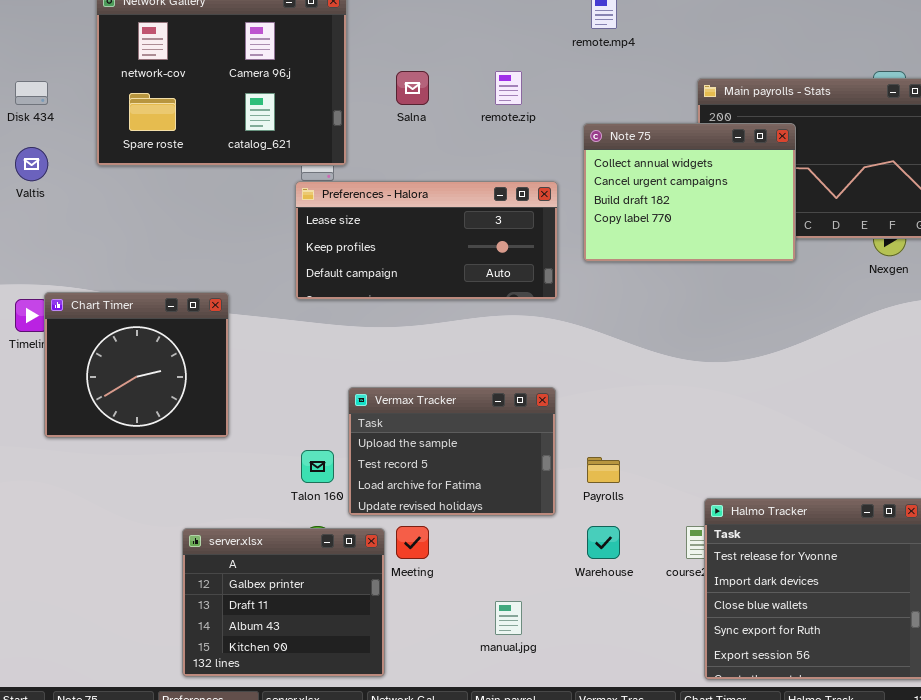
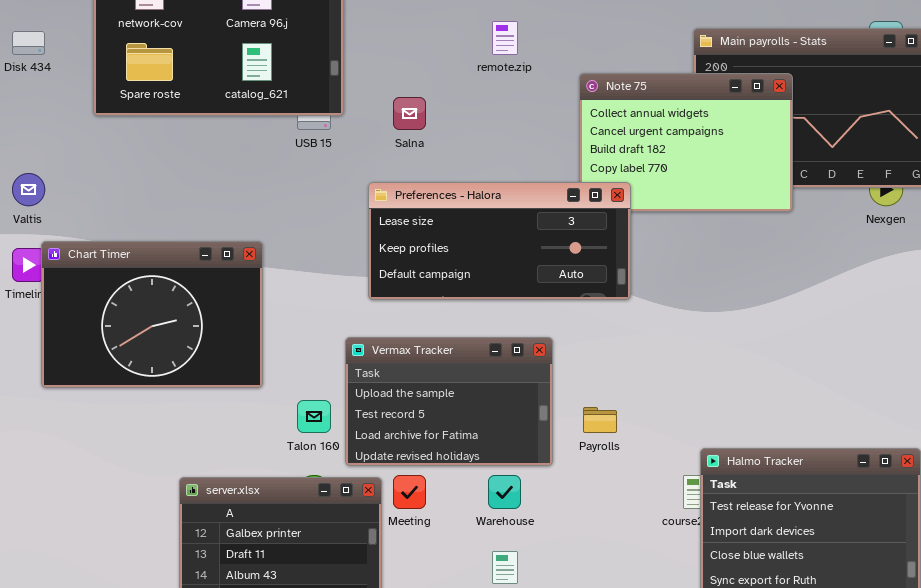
Salna: [396,71,429,105] -> [393,97,426,130], moved
Valtis: [15,147,48,181] -> [12,173,45,206], moved
Preferences - Halora: [295,181,558,300] -> [368,182,631,300], moved
Chart Timer: [44,292,229,438] -> [41,241,263,388], resized
Warehouse: [587,526,620,559] -> [488,475,521,509], moved

